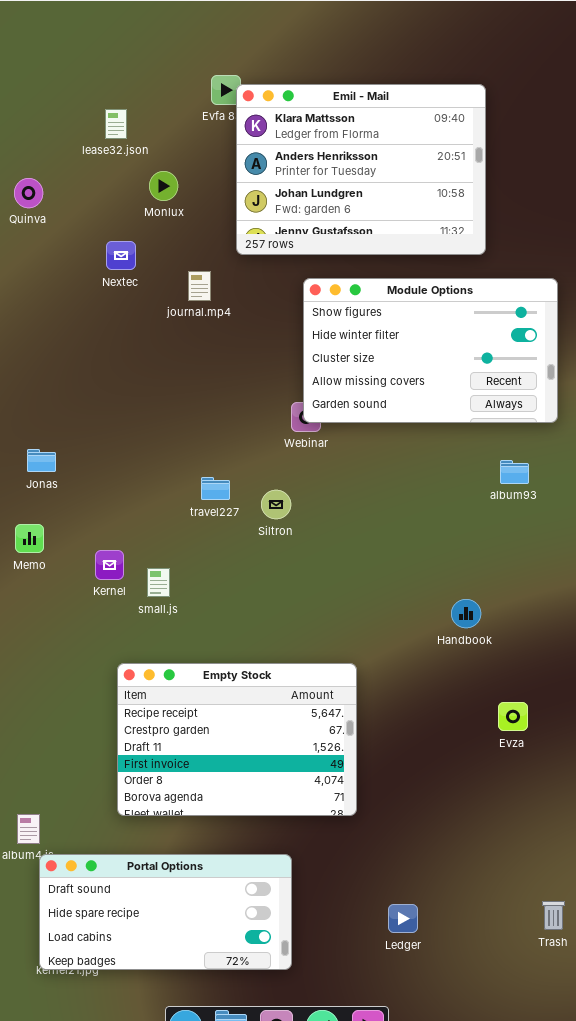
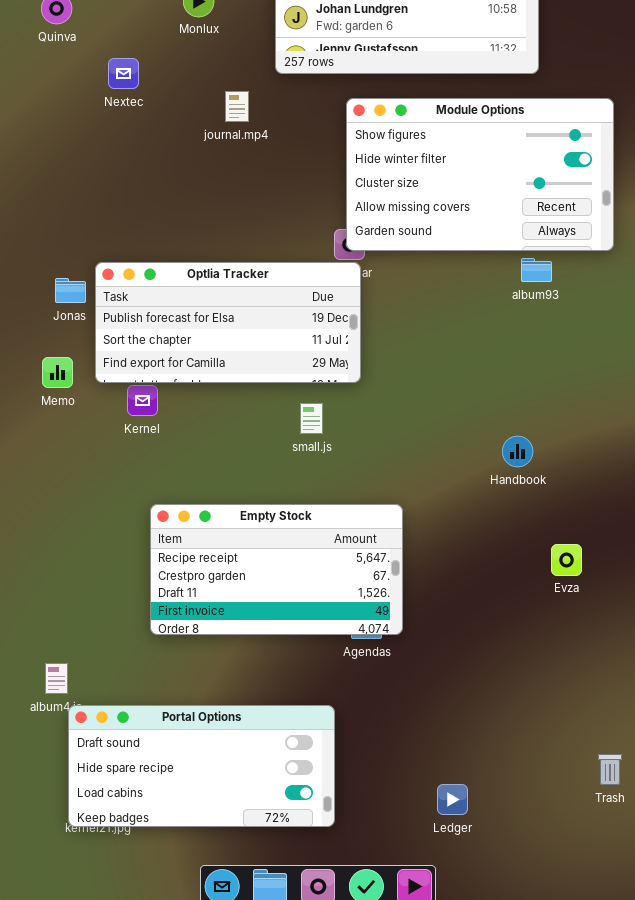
Nextec: [106,241,136,270] -> [108,58,139,89], moved
Optlia Tracker: none -> [95,262,361,383], opened
album93: [500,460,529,484] -> [521,258,552,282], moved
small.js: [147,568,170,597] -> [300,403,323,434], moved
Empty Stock: [117,663,357,816] -> [150,504,403,635], resized
Ledger: [388,904,418,933] -> [437,784,468,815], moved

